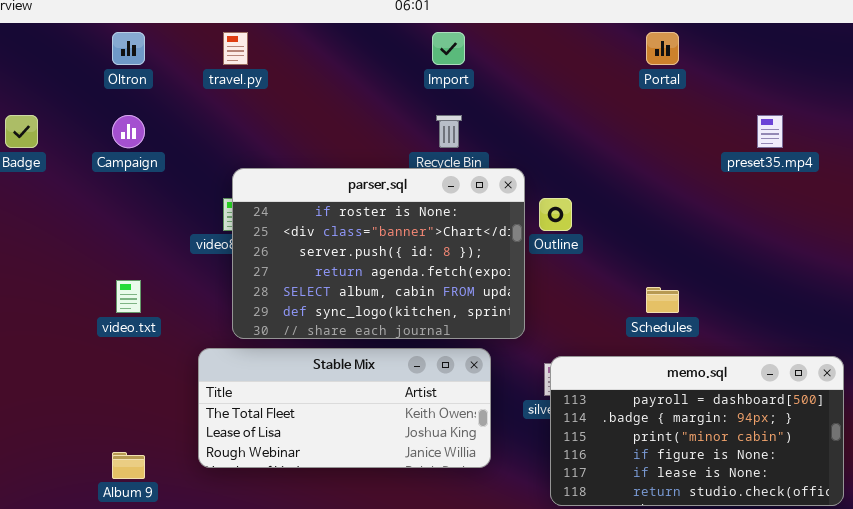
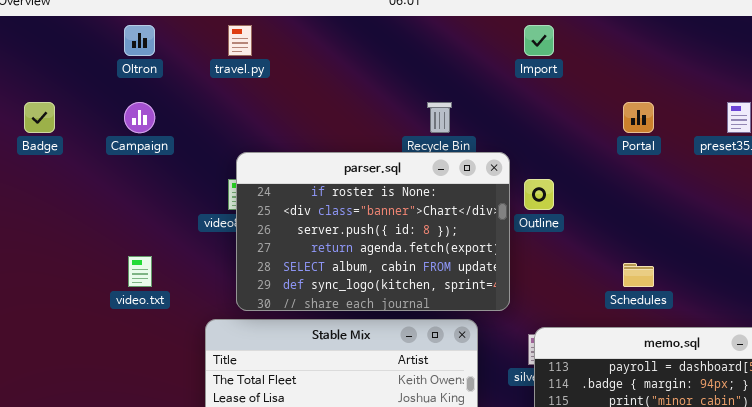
Import: [432,32,465,65] -> [524,25,554,56], moved
Portal: [646,32,679,65] -> [623,102,654,133], moved

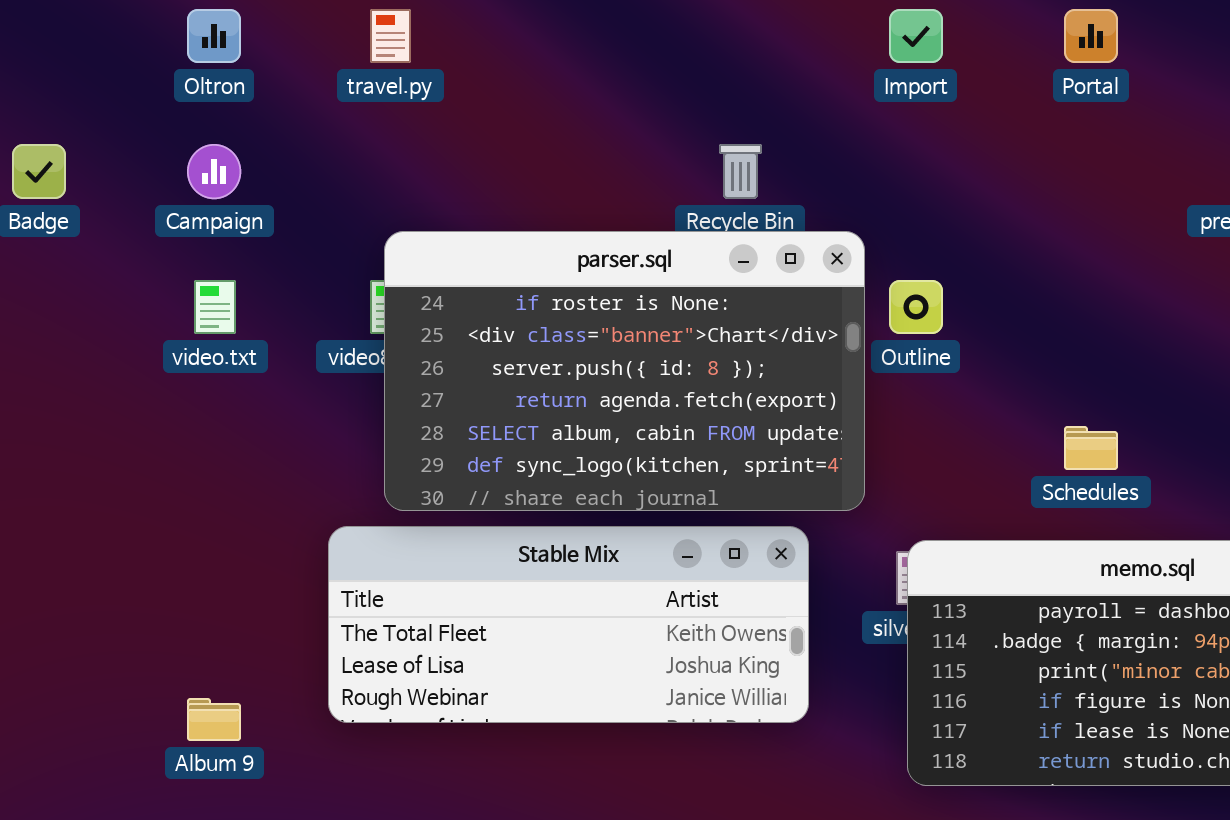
Portal: [623,102,654,133] -> [1064,9,1118,63], moved
video.txt: [128,256,152,287] -> [194,280,236,334], moved

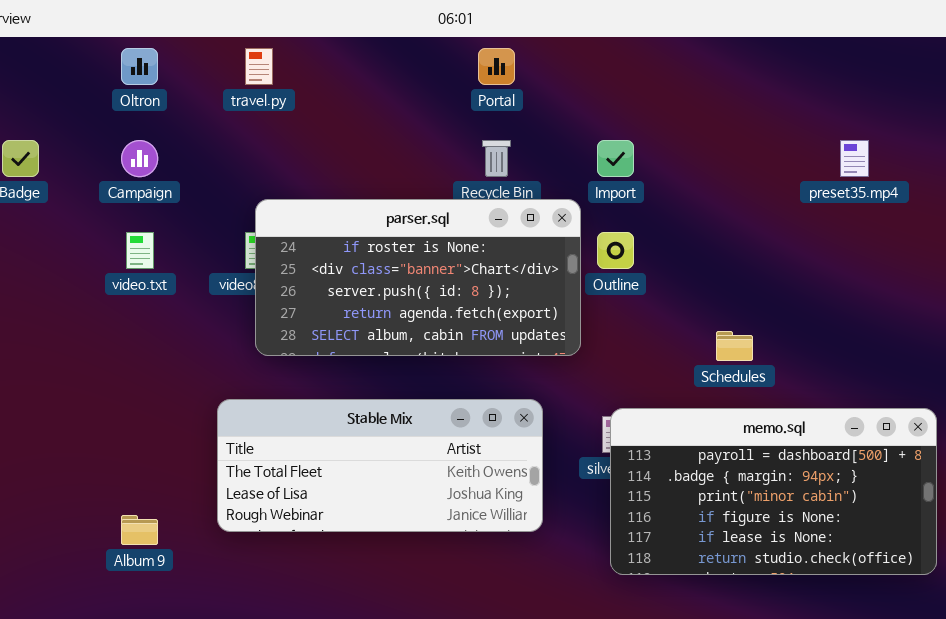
Import: [889,9,943,63] -> [597,140,634,177], moved
Portal: [1064,9,1118,63] -> [478,48,515,85], moved
parser.sql: [384,231,865,511] -> [255,199,581,356], resized

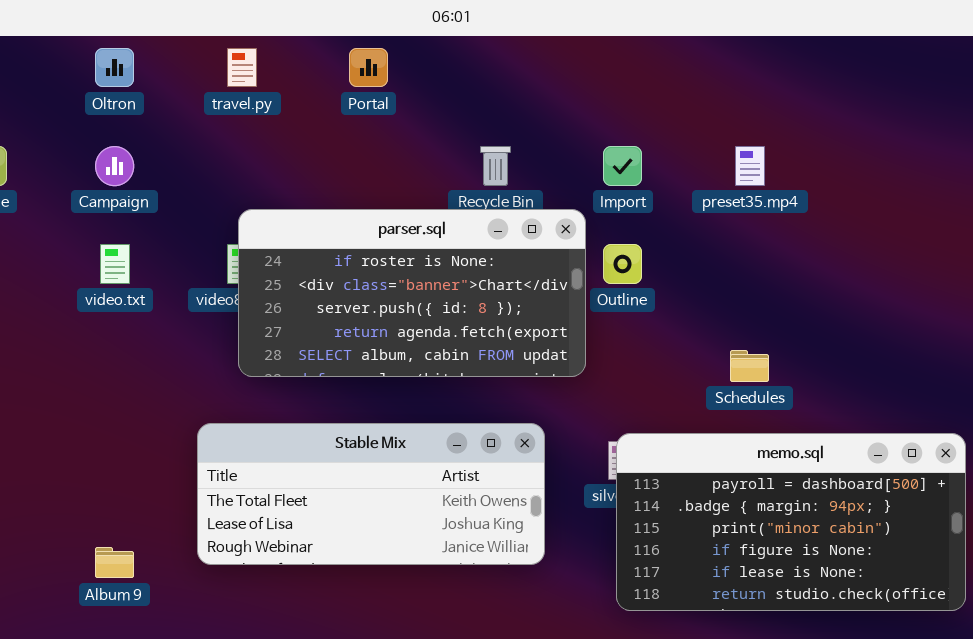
Portal: [478,48,515,85] -> [349,48,388,87], moved
preset35.mp4: [840,140,869,177] -> [735,146,765,186], moved

